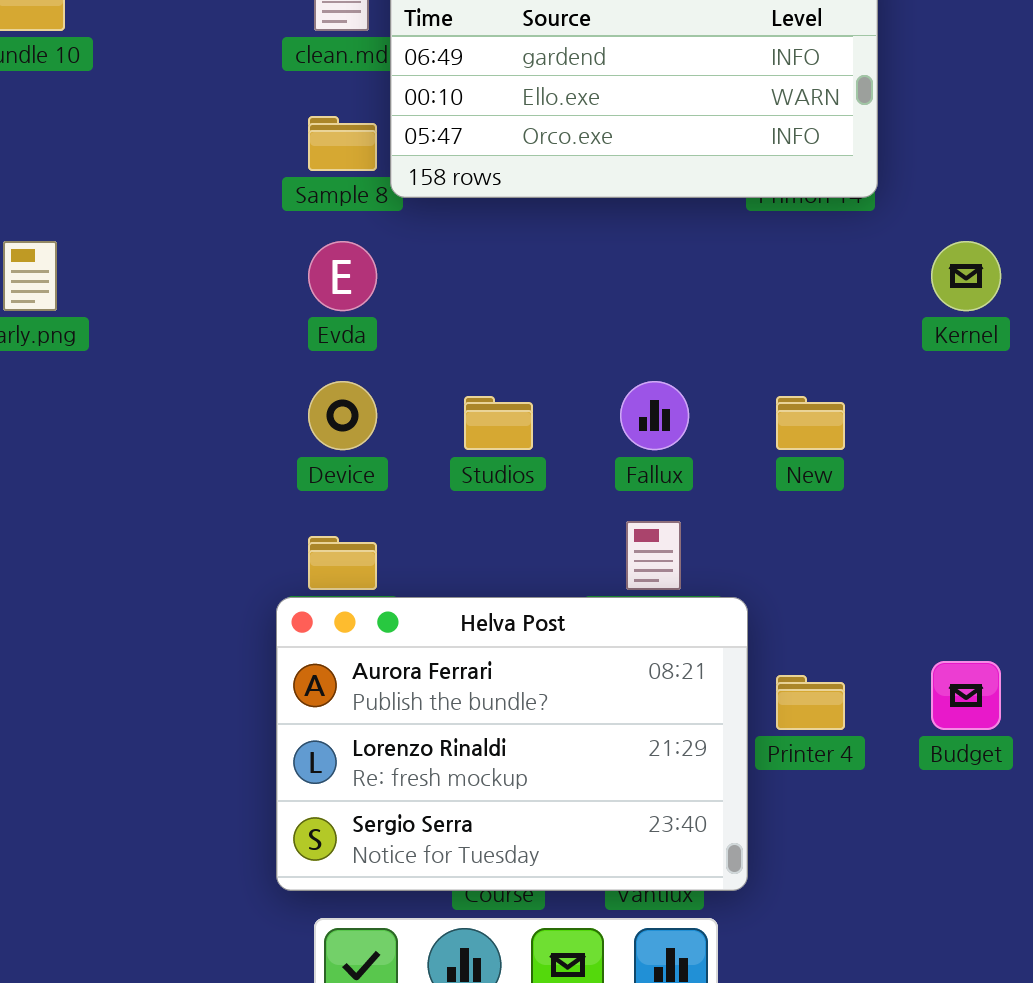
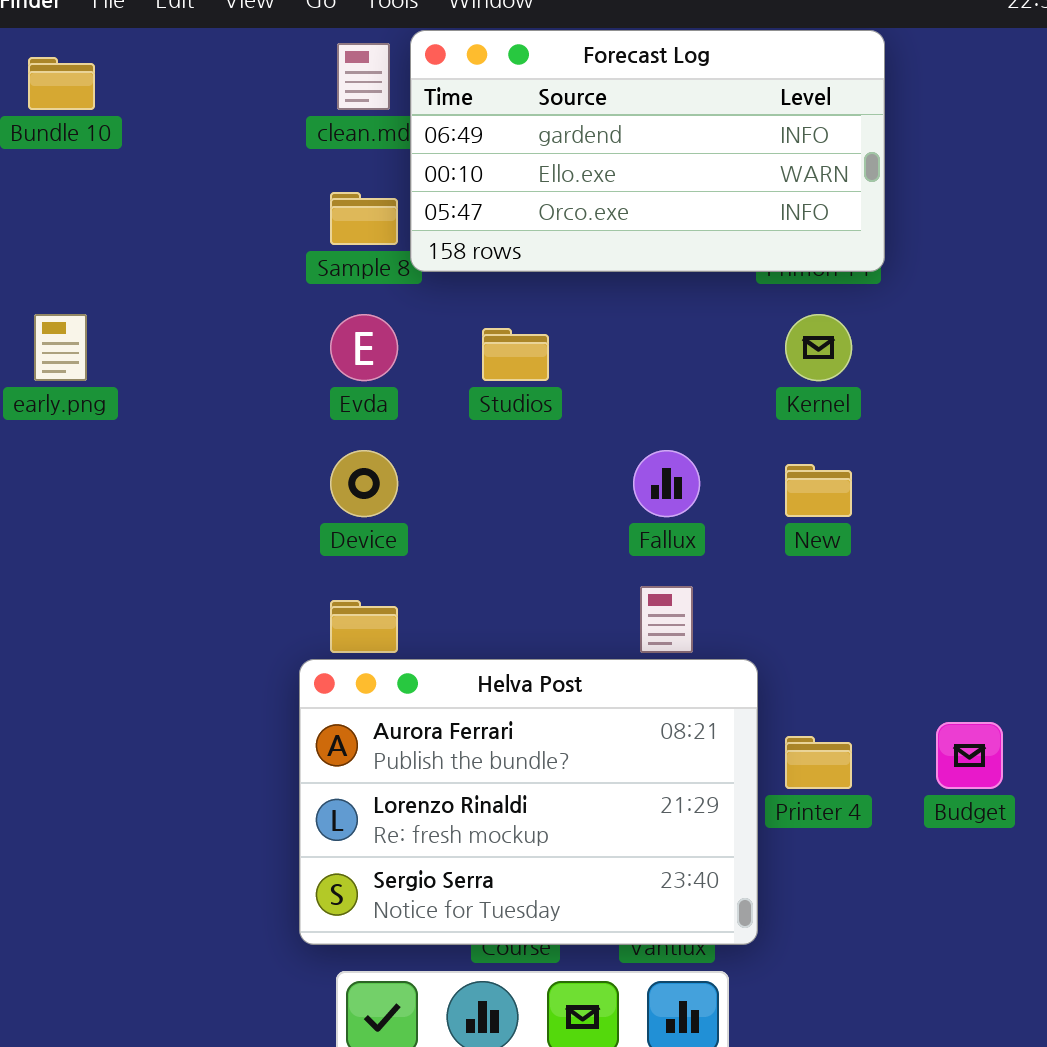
Kernel: [931,241,1001,311] -> [785,314,852,381], moved
Studios: [464,396,533,450] -> [482,328,549,381], moved

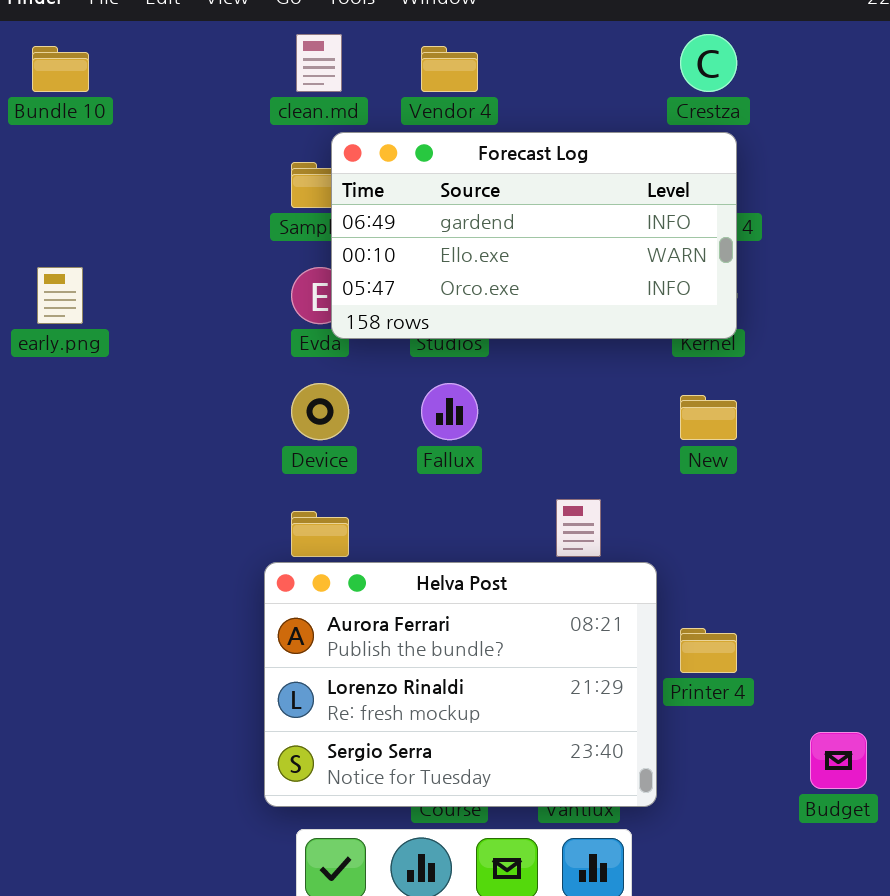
Forecast Log: [410,30,885,272] -> [331,132,737,339], moved
Fallux: [633,450,700,517] -> [421,383,478,440], moved
Budget: [936,722,1003,789] -> [810,732,867,789], moved

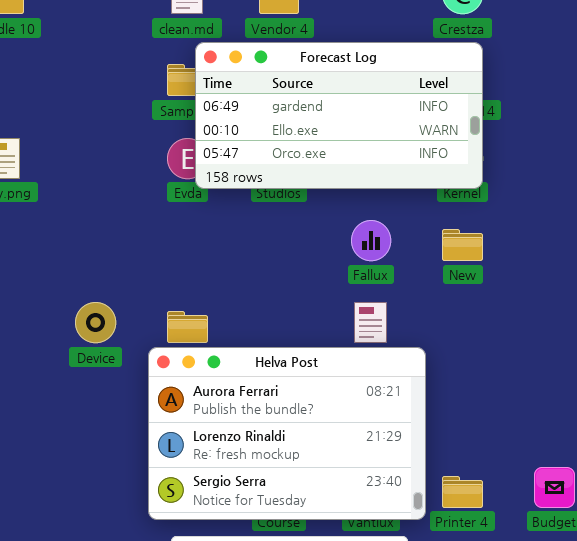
Device: [291,383,349,440] -> [75,302,116,343], moved
Fallux: [421,383,478,440] -> [351,220,391,261], moved
Printer 4: [680,628,737,673] -> [442,476,483,508], moved

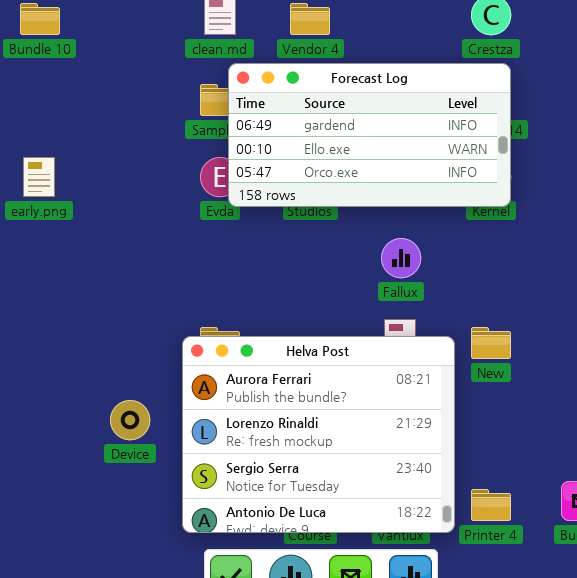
New: [442,229,483,261] -> [471,327,511,359], moved
Device: [75,302,116,343] -> [110,400,150,440], moved
Helva Post: [148,347,426,520] -> [182,336,455,533], resized

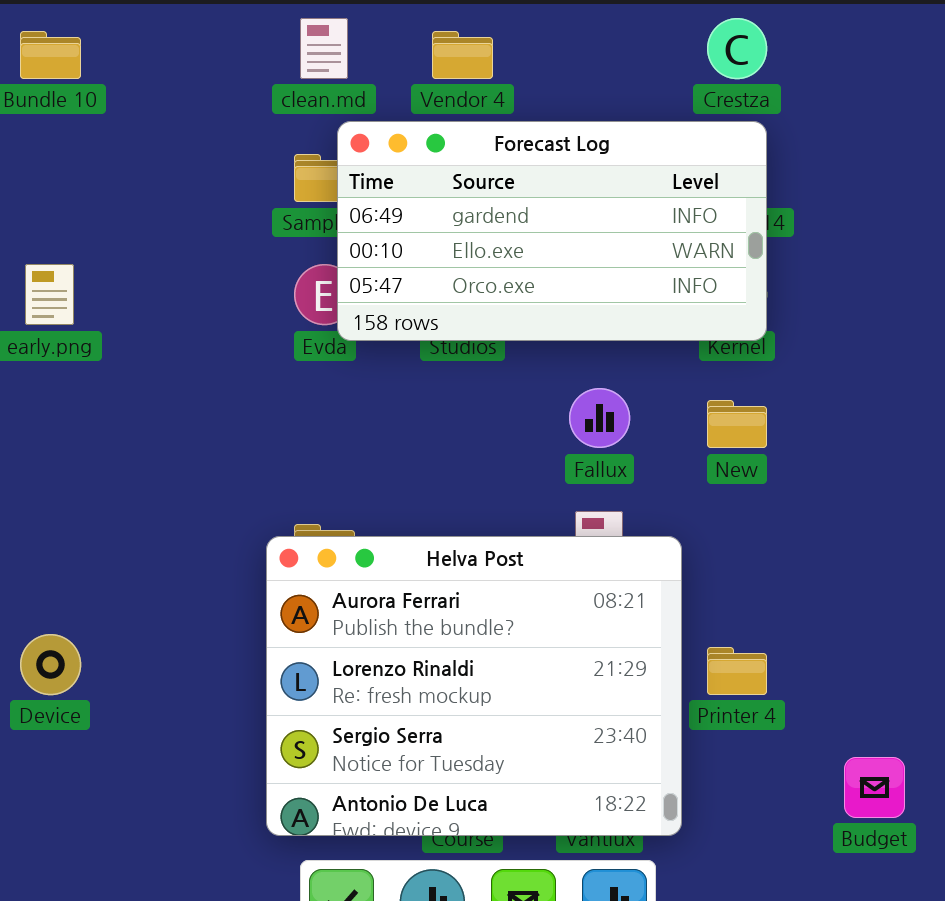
New: [471,327,511,359] -> [707,400,767,448], moved
Device: [110,400,150,440] -> [20,634,81,695], moved
Printer 4: [471,489,511,521] -> [707,647,767,695], moved

